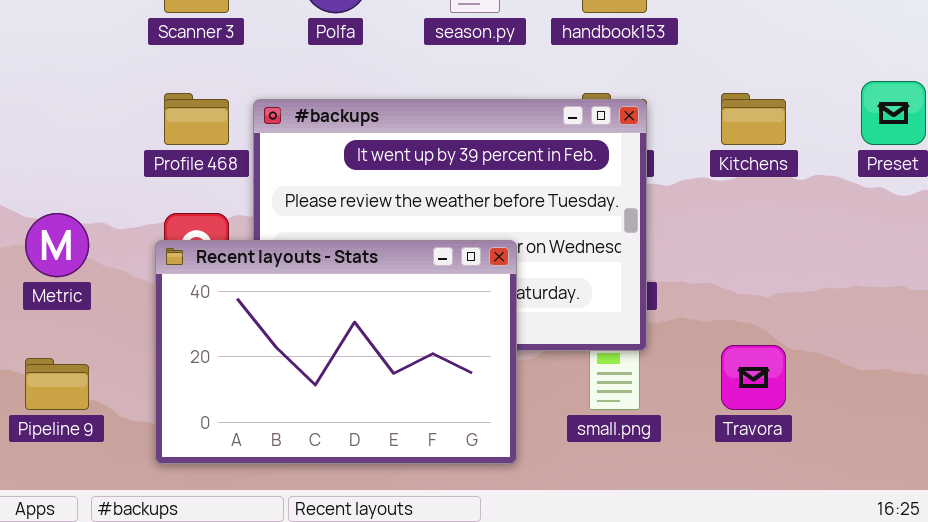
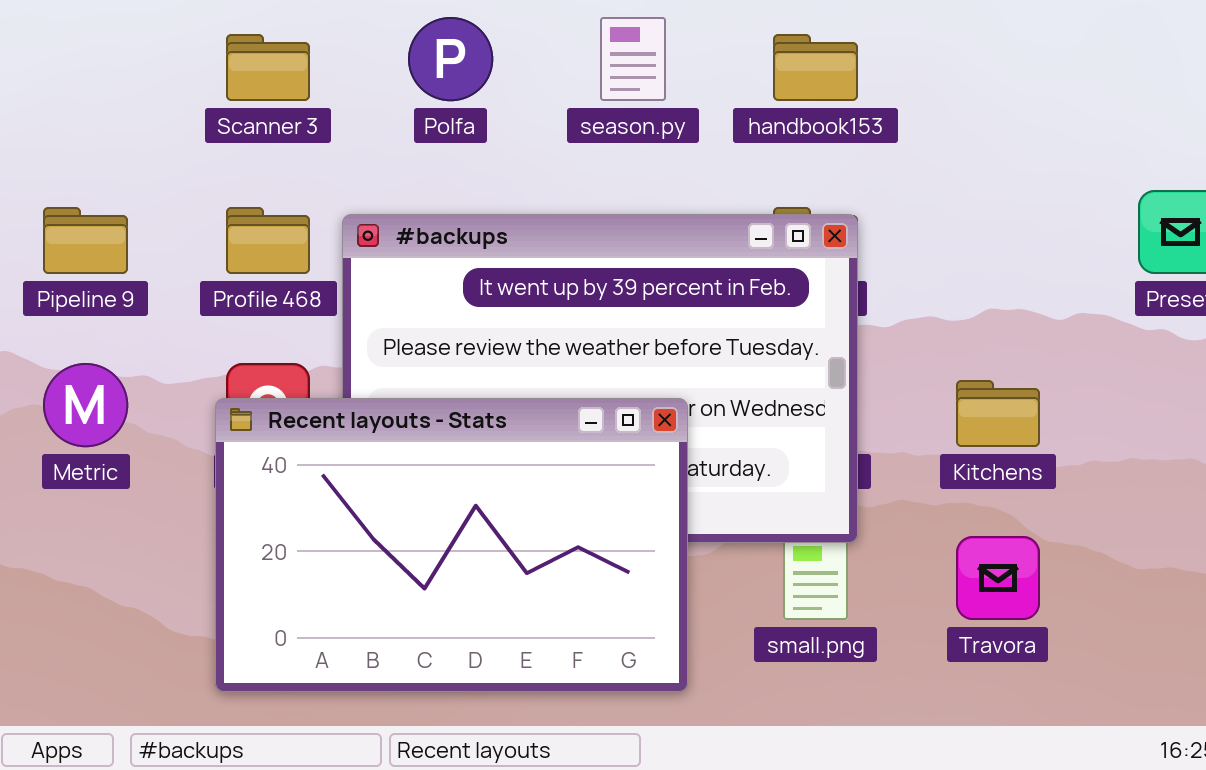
Kitchens: [721,93,786,145] -> [956,380,1040,447], moved
Pipeline 9: [25,358,89,410] -> [43,207,128,274], moved

